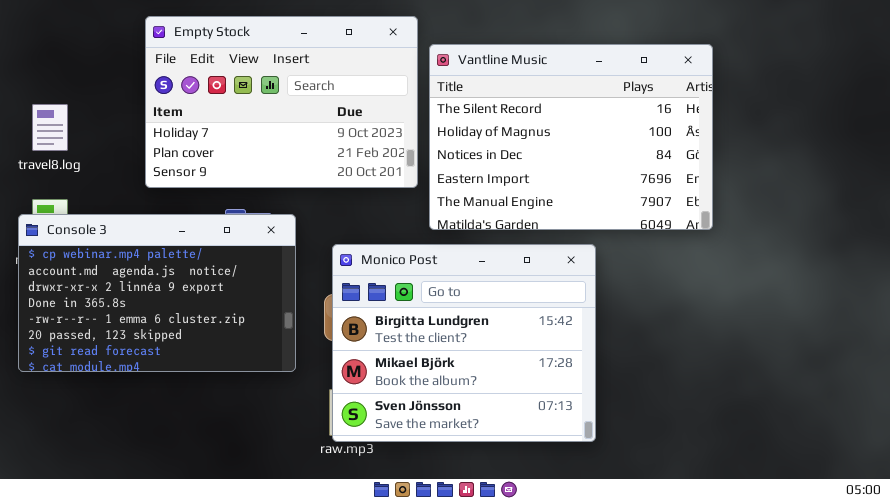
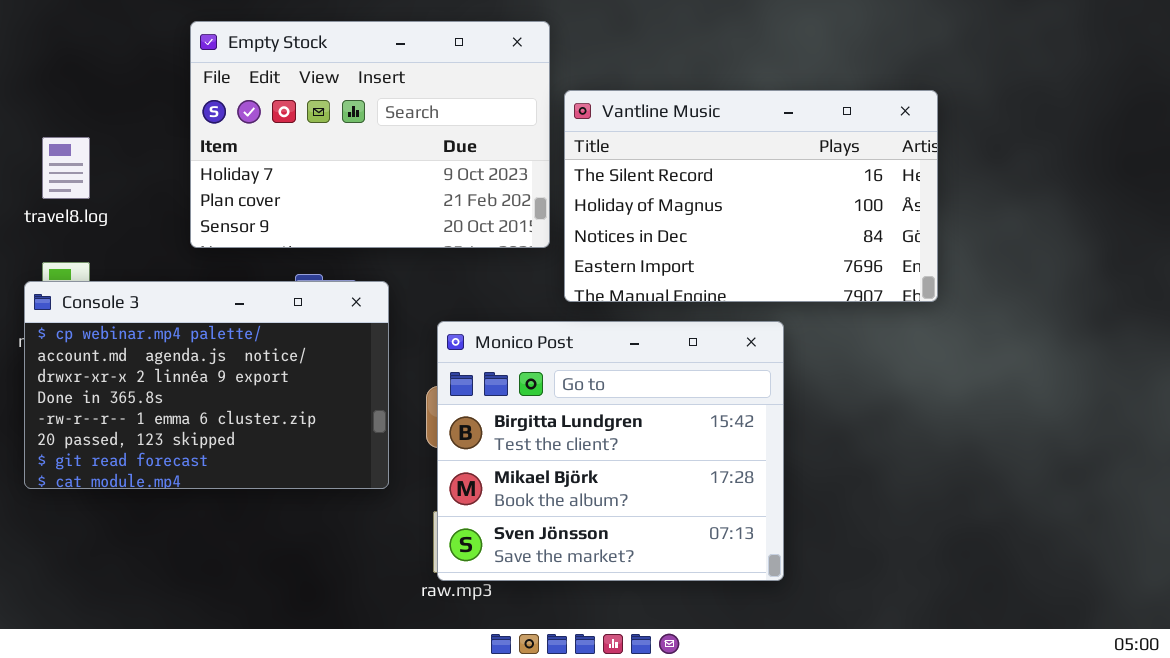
Vantline Music: [429,44,713,230] -> [564,90,938,302], resized

